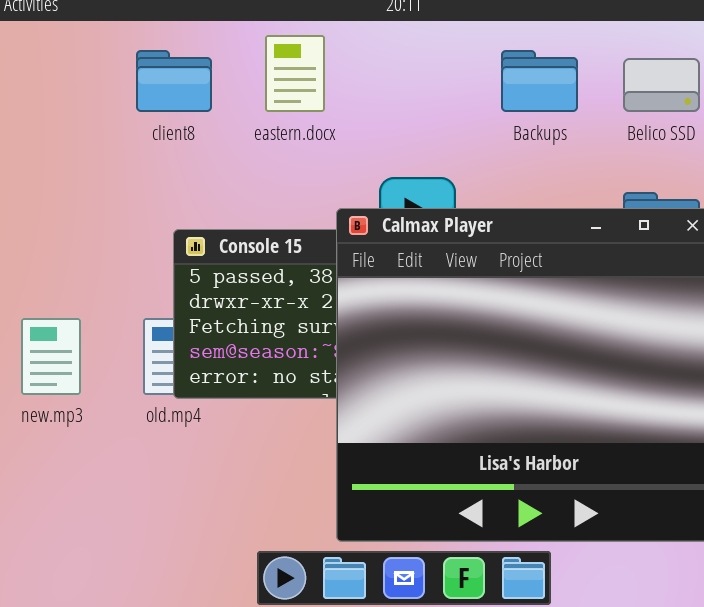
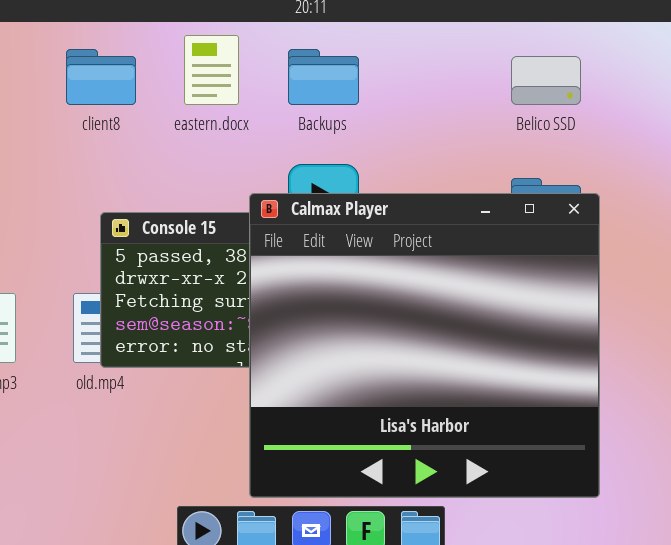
Backups: [501,50,578,112] -> [288,49,359,105], moved

